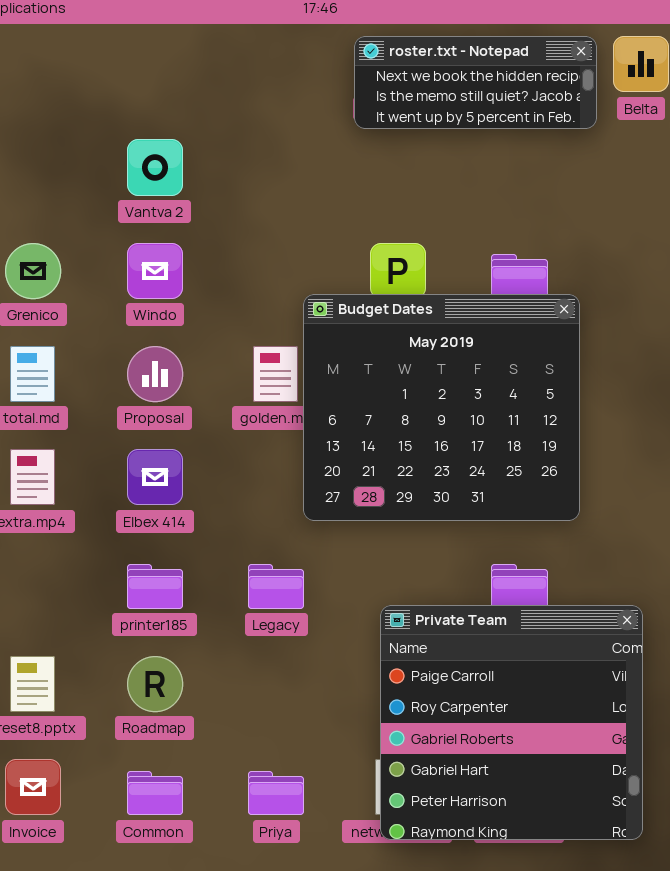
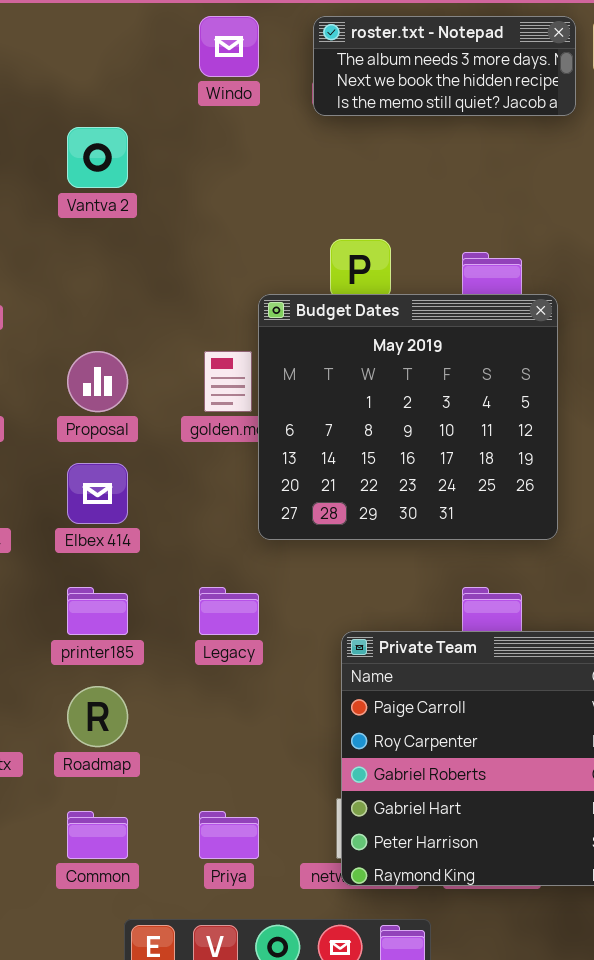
roster.txt - Notepad: [354,36,597,129] -> [313,16,576,116], scrolled up 1 row
Windo: [127,243,183,299] -> [199,16,259,77], moved

